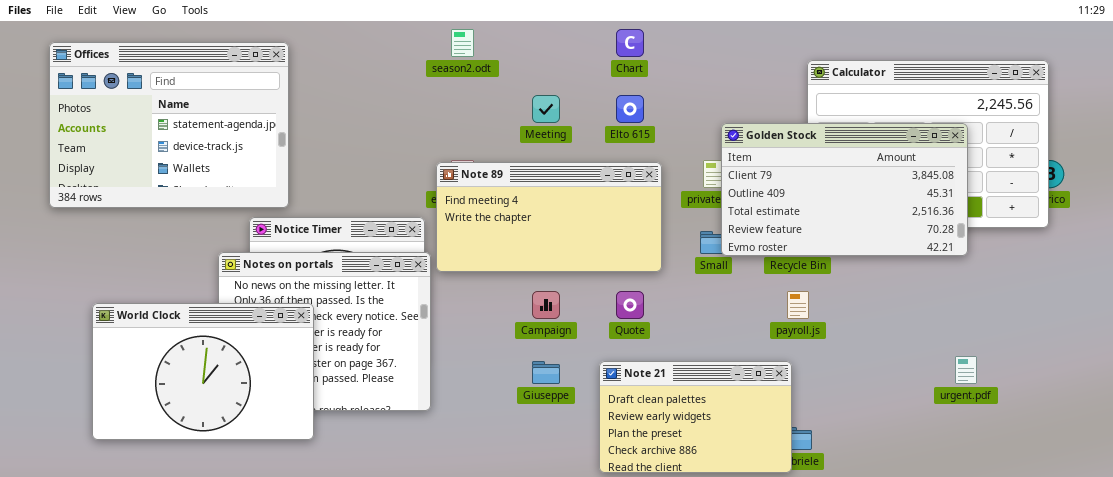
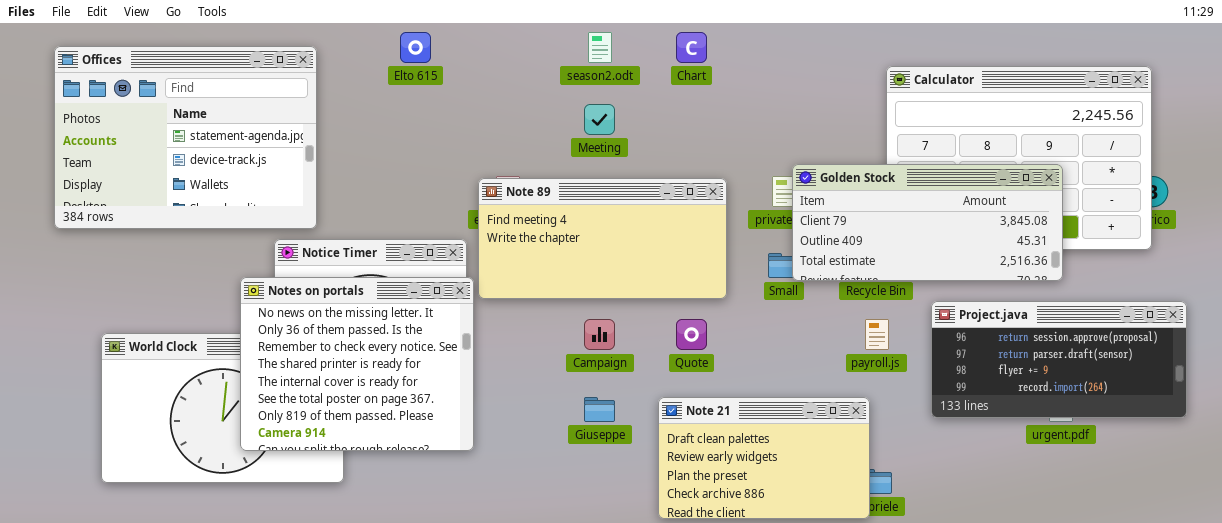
season2.odt: [451,29,474,57] -> [588,32,612,63], moved
Elto 615: [616,95,644,123] -> [400,32,431,63], moved
Golden Stock: [721,123,968,256] -> [792,164,1063,281], resized
Notes on portals: [218,252,431,411] -> [240,277,474,451], raised
Project.java: none -> [931,301,1187,418], opened

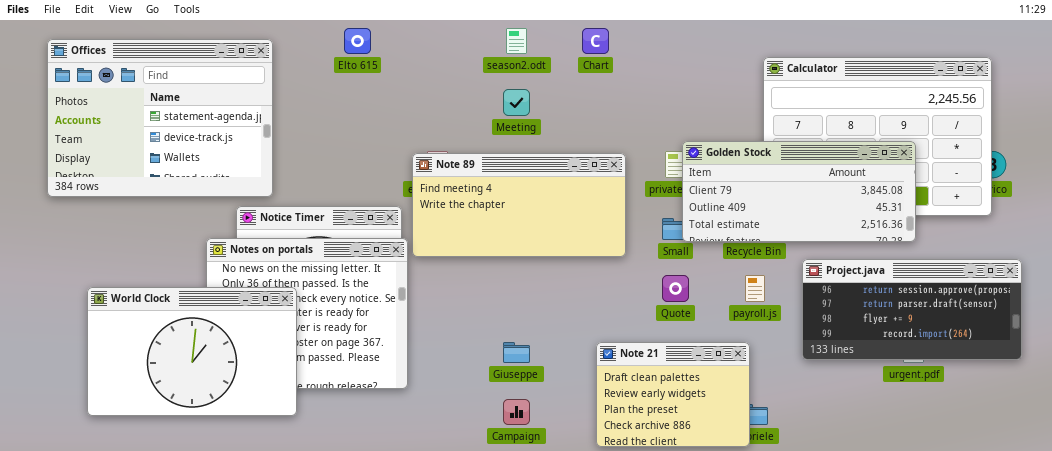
Campaign: [584,319,615,350] -> [503,399,530,425], moved
Quote: [676,319,707,350] -> [662,275,689,302], moved
World Clock: [101,333,344,483] -> [87,287,297,416], raised
Note 21: [658,397,870,519] -> [596,342,750,447], resized

